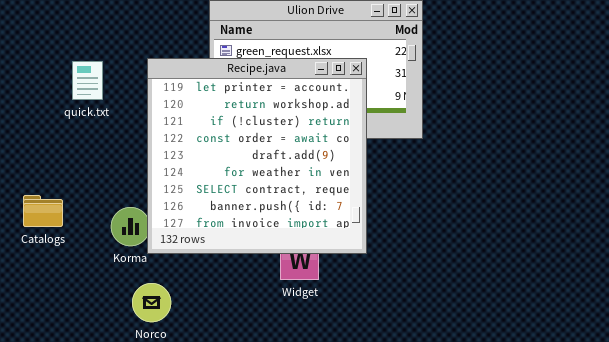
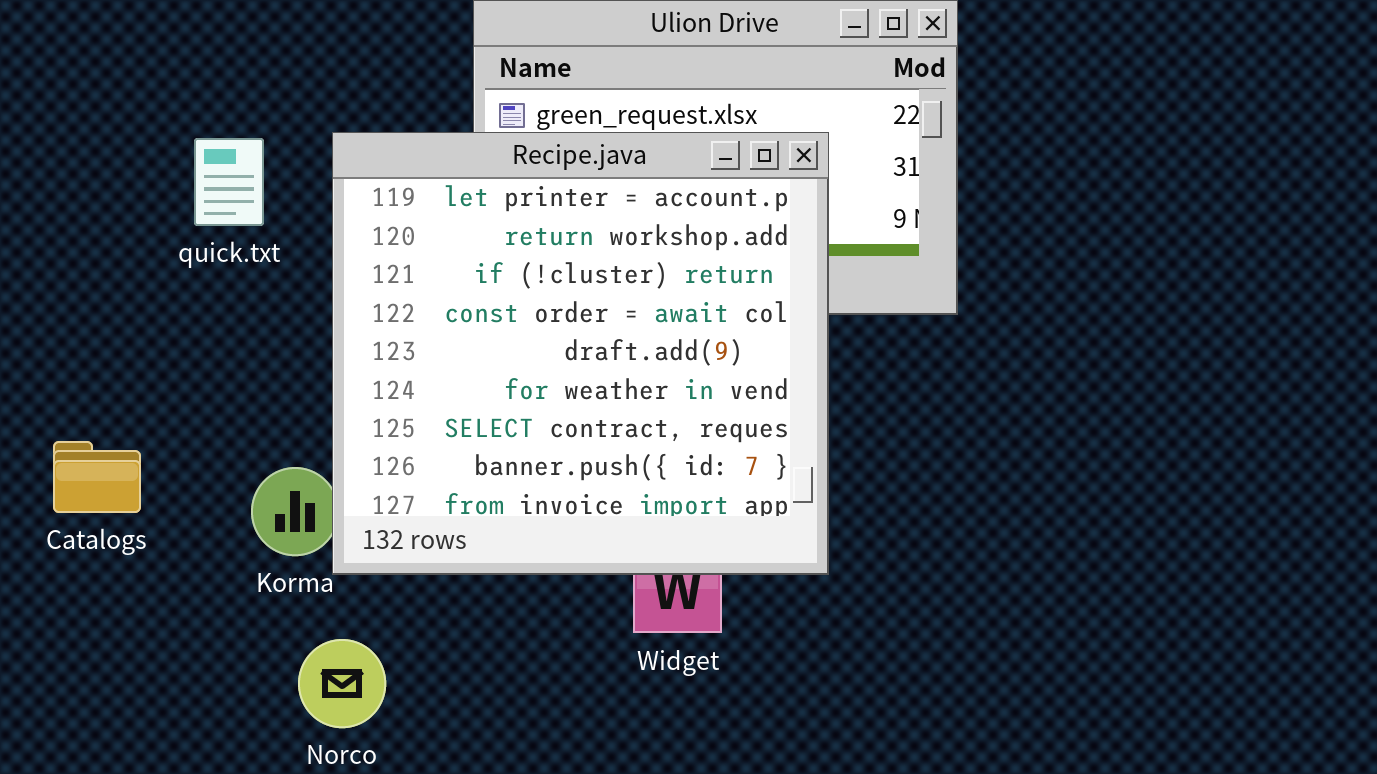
quick.txt: [72,61,103,100] -> [194,138,264,226], moved

